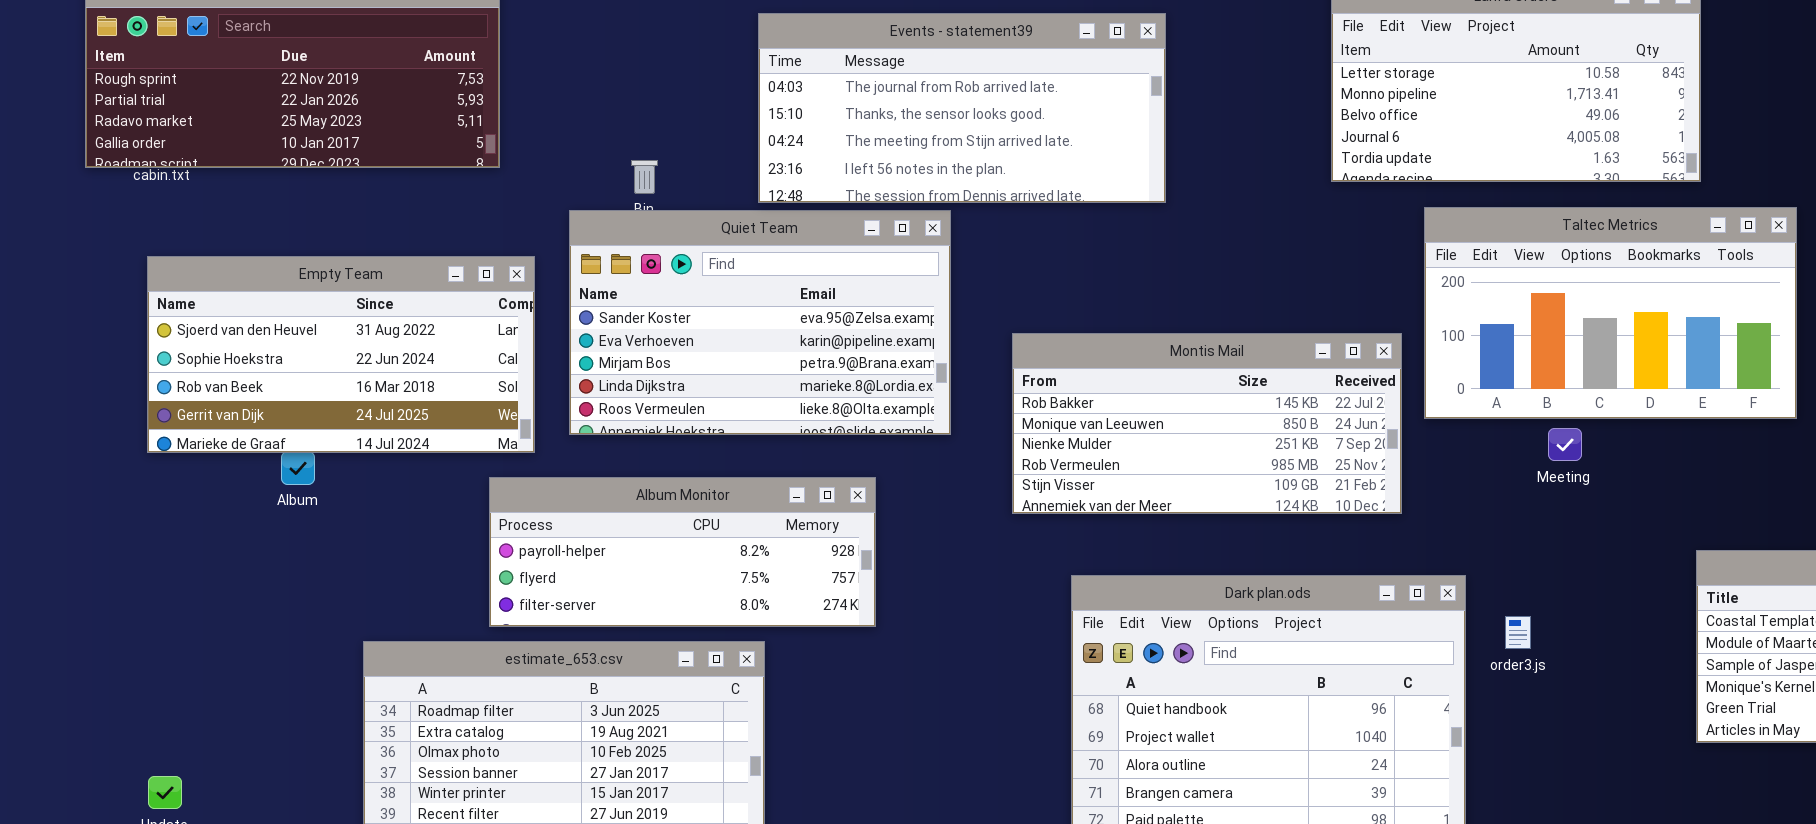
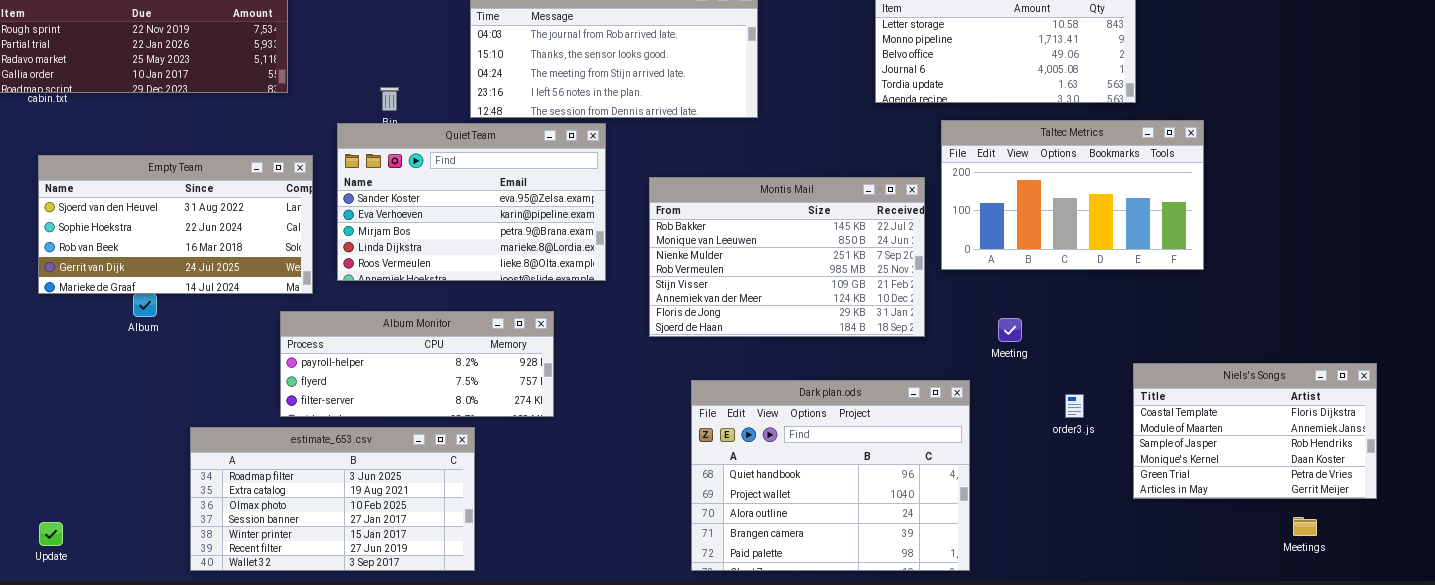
Montis Mail: [1012,333,1402,514] -> [649,177,925,337], resized
Meeting: [1548,428,1582,461] -> [998,318,1022,342], moved
order3.js: [1505,616,1531,649] -> [1065,394,1084,418], moved

